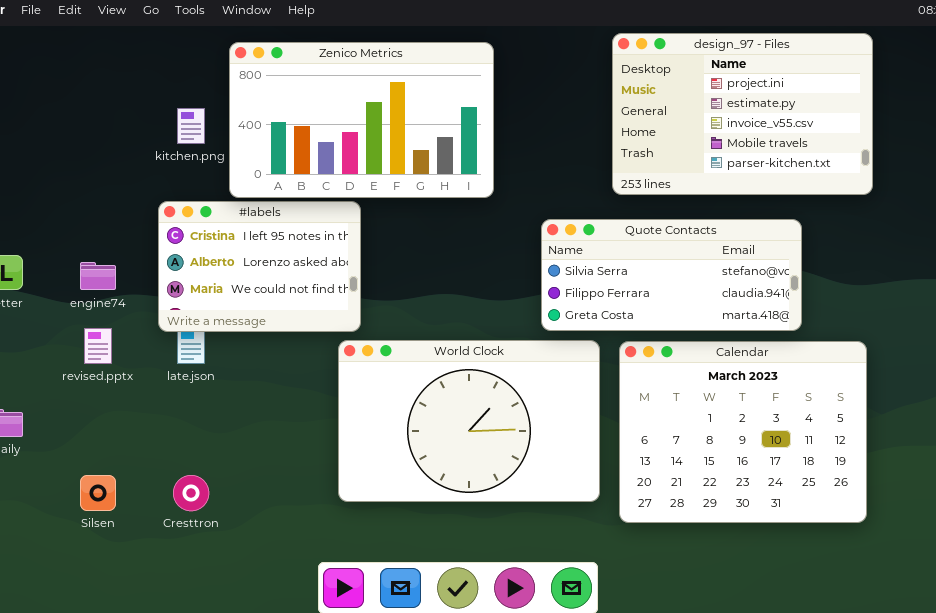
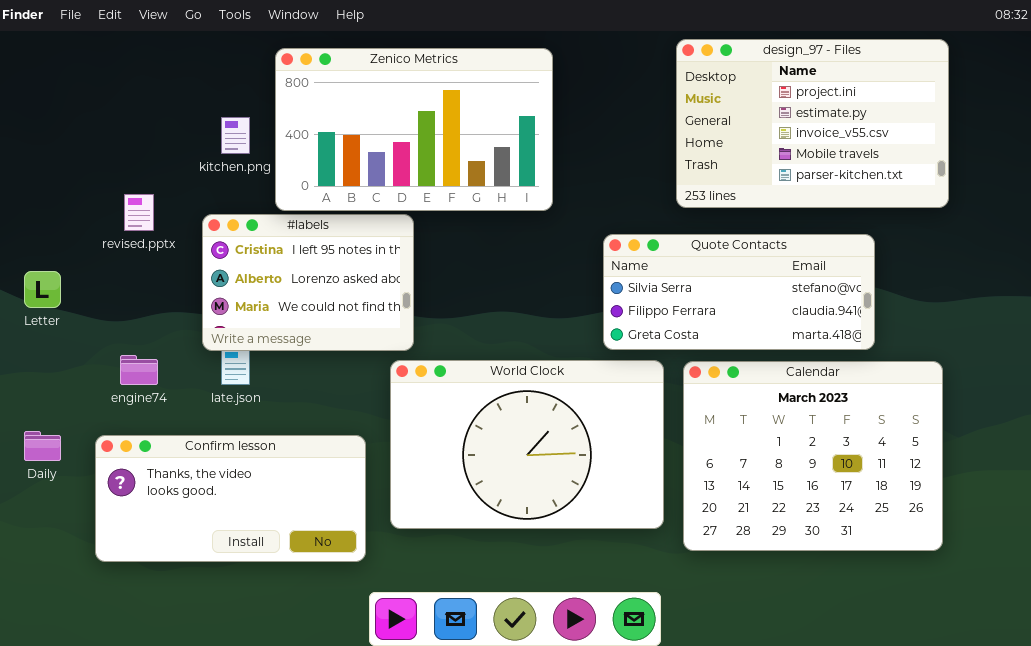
engine74: [80,262,116,290] -> [120,355,158,385], moved
revised.pptx: [84,328,112,364] -> [124,194,154,231], moved
Confirm lesson: none -> [95,435,366,562], opened

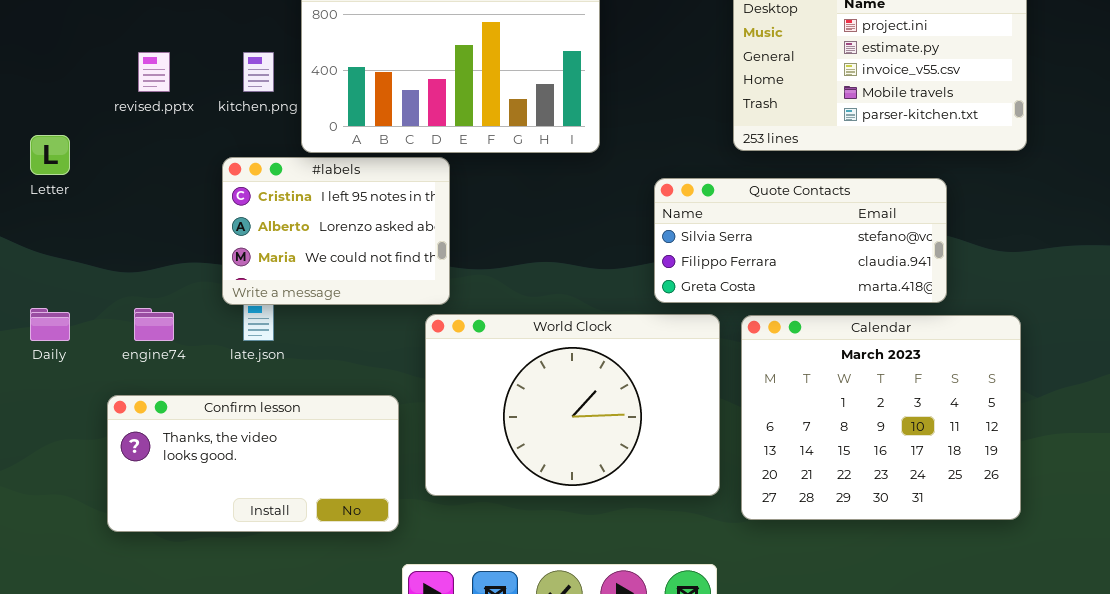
revised.pptx: [124,194,154,231] -> [138,52,170,92], moved
Letter: [24,271,61,308] -> [30,135,70,175], moved
Daily: [24,431,61,461] -> [30,308,70,341], moved

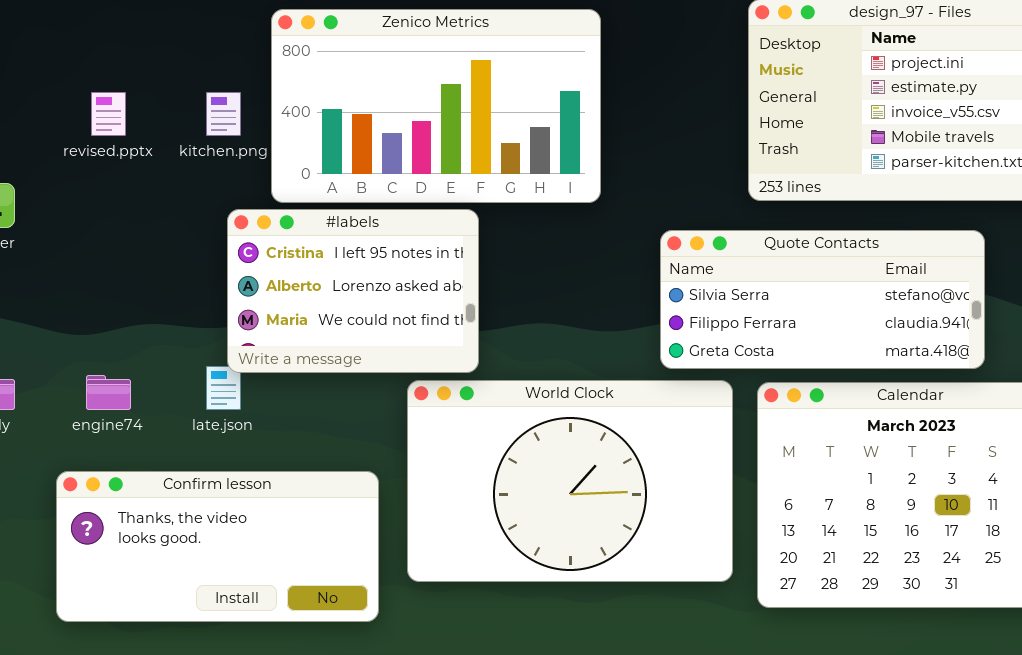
#labels: [222,157,450,305] -> [227,209,479,373], moved

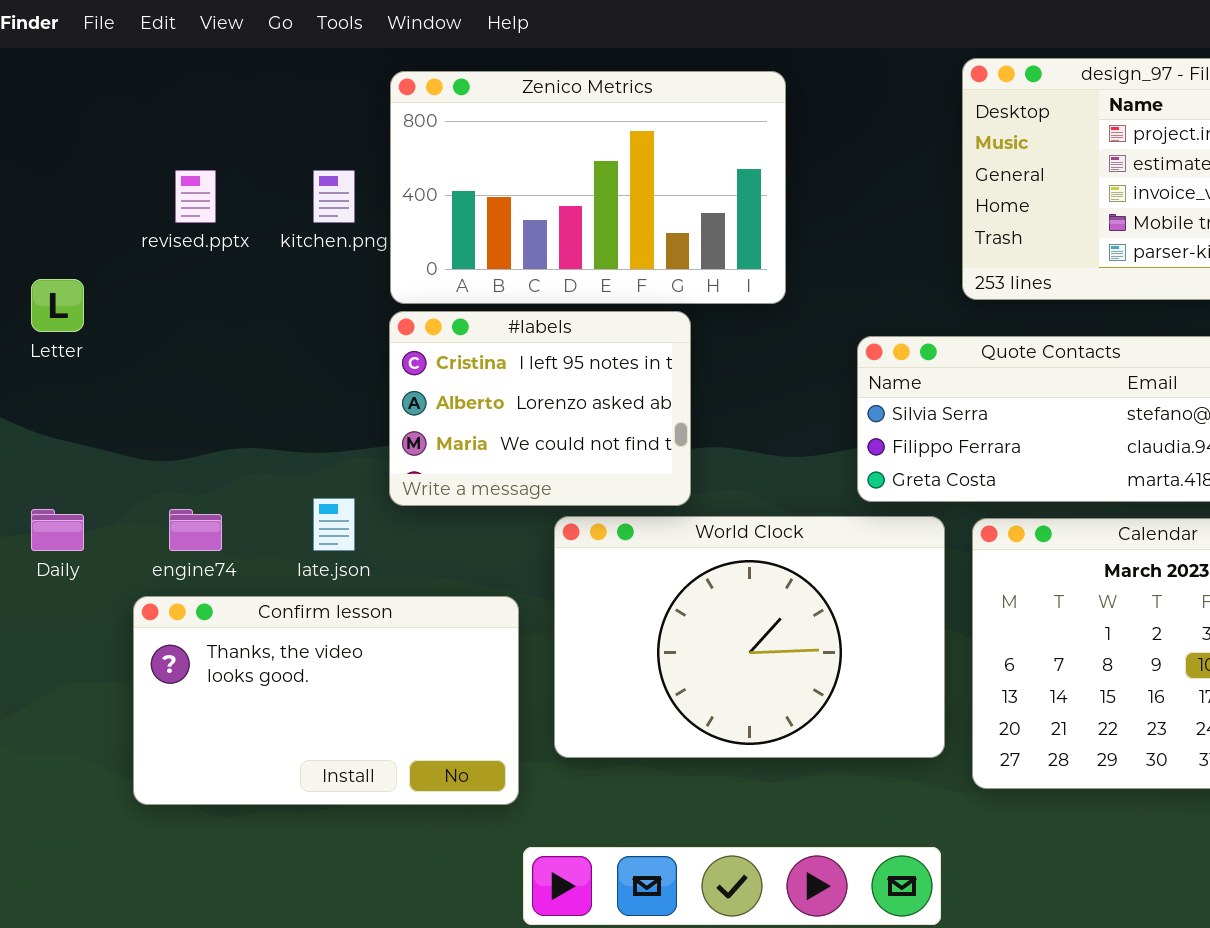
#labels: [227,209,479,373] -> [389,311,691,506], moved
Confirm lesson: [56,471,379,622] -> [133,596,519,805], resized

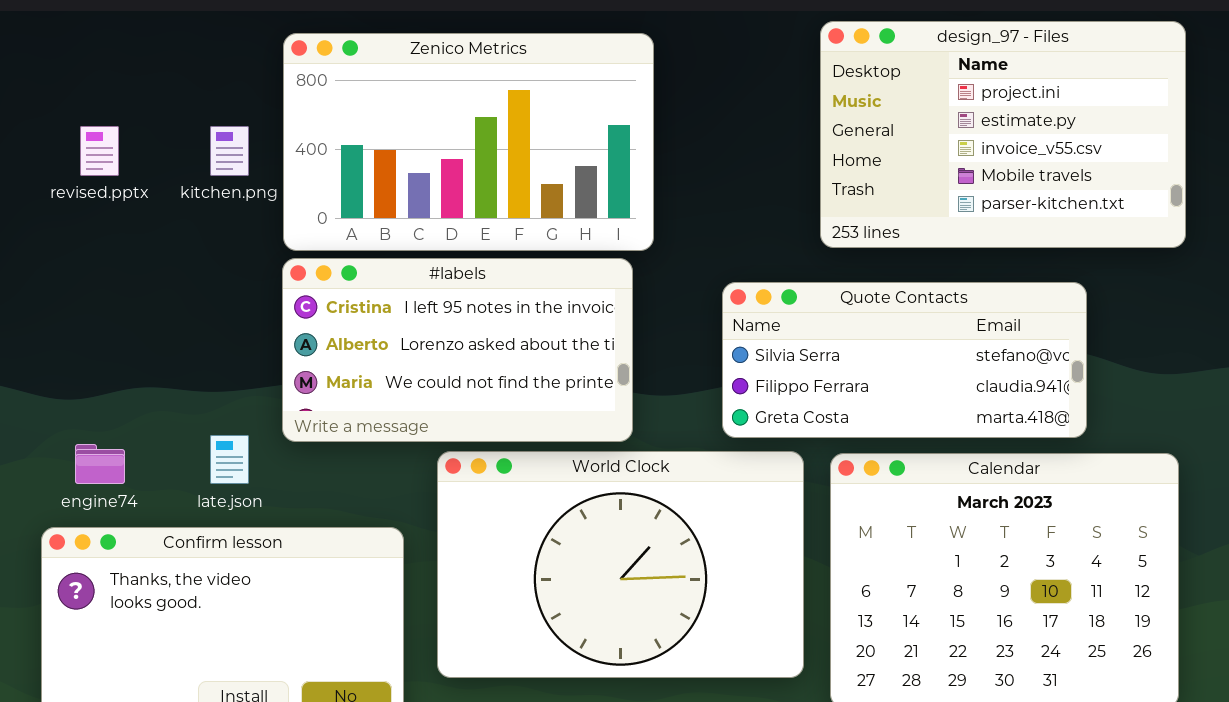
#labels: [389,311,691,506] -> [282,258,633,442], resized

